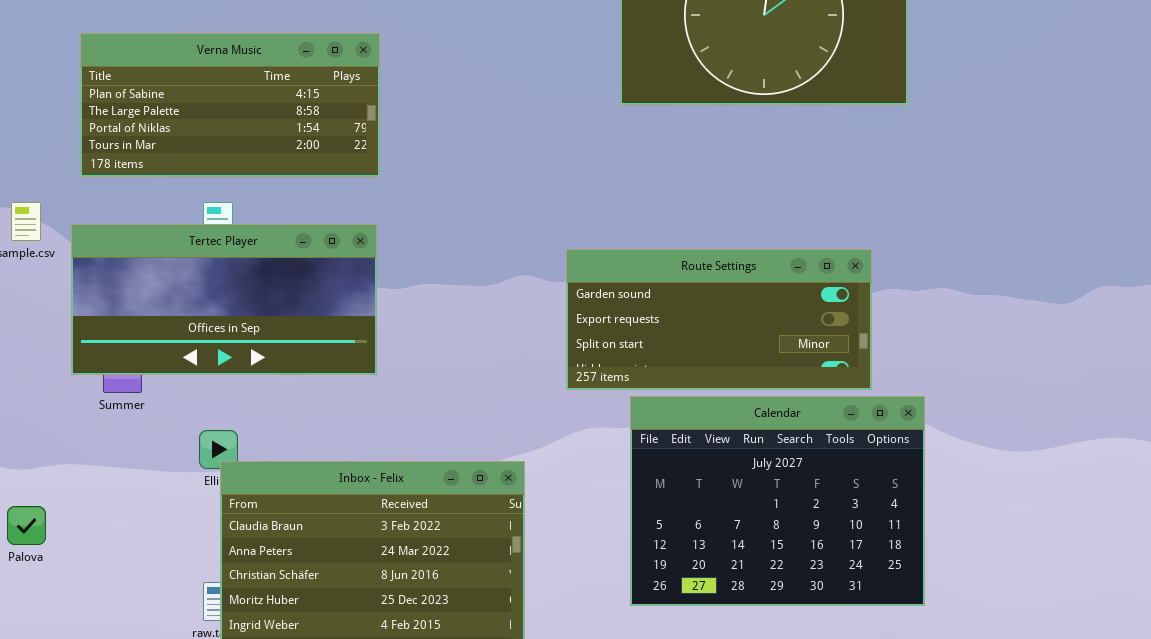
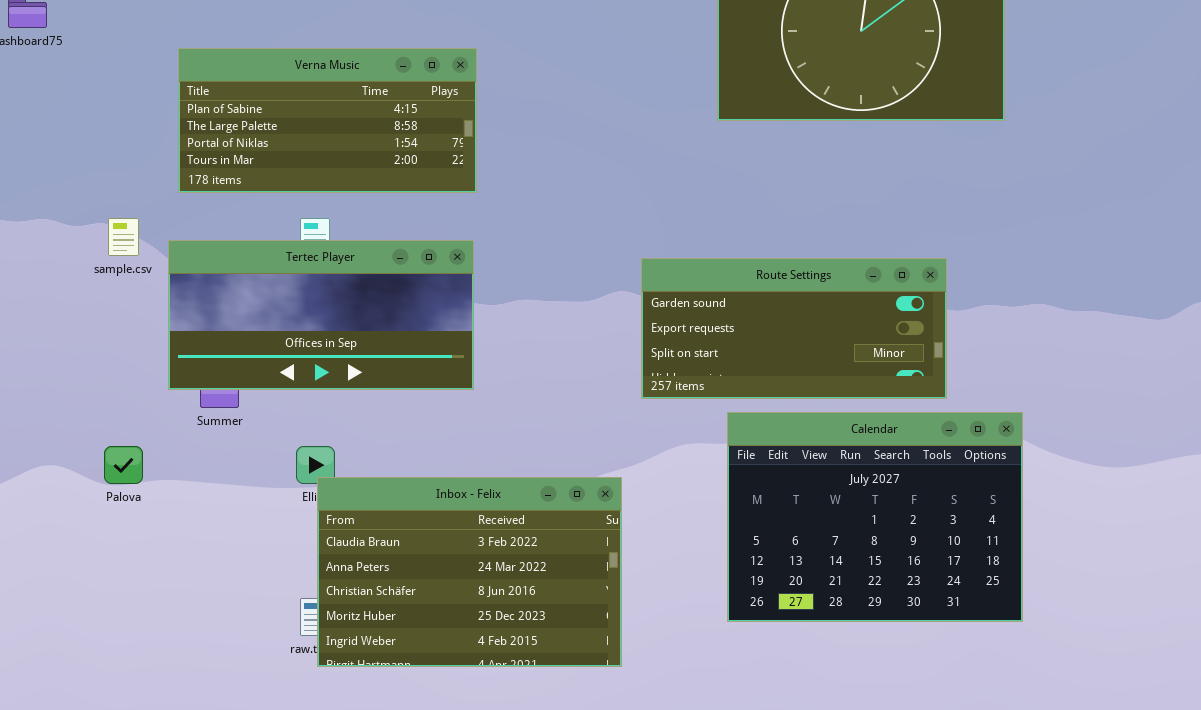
Route Settings: [566,249,872,390] -> [641,258,947,399], moved
Palova: [7,506,46,545] -> [104,446,143,484], moved

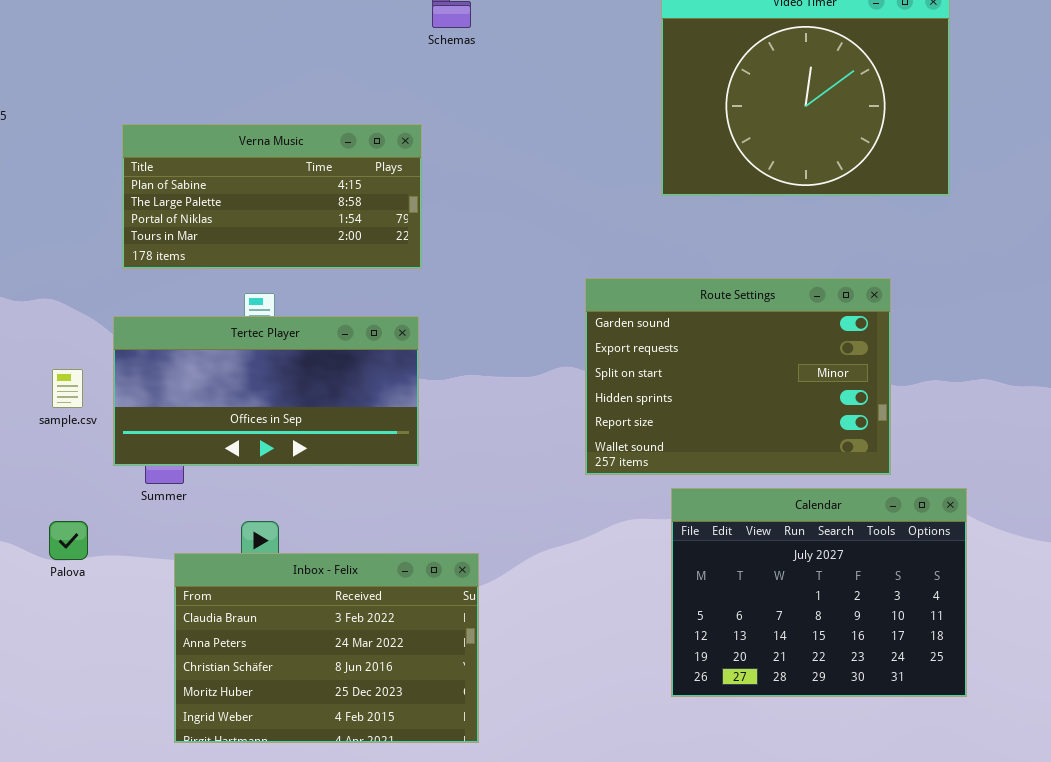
sample.csv: [108,218,139,256] -> [52,369,83,408], moved
Route Settings: [641,258,947,399] -> [585,278,891,475], resized
Inbox - Felix: [317,477,622,667] -> [174,553,479,743], moved

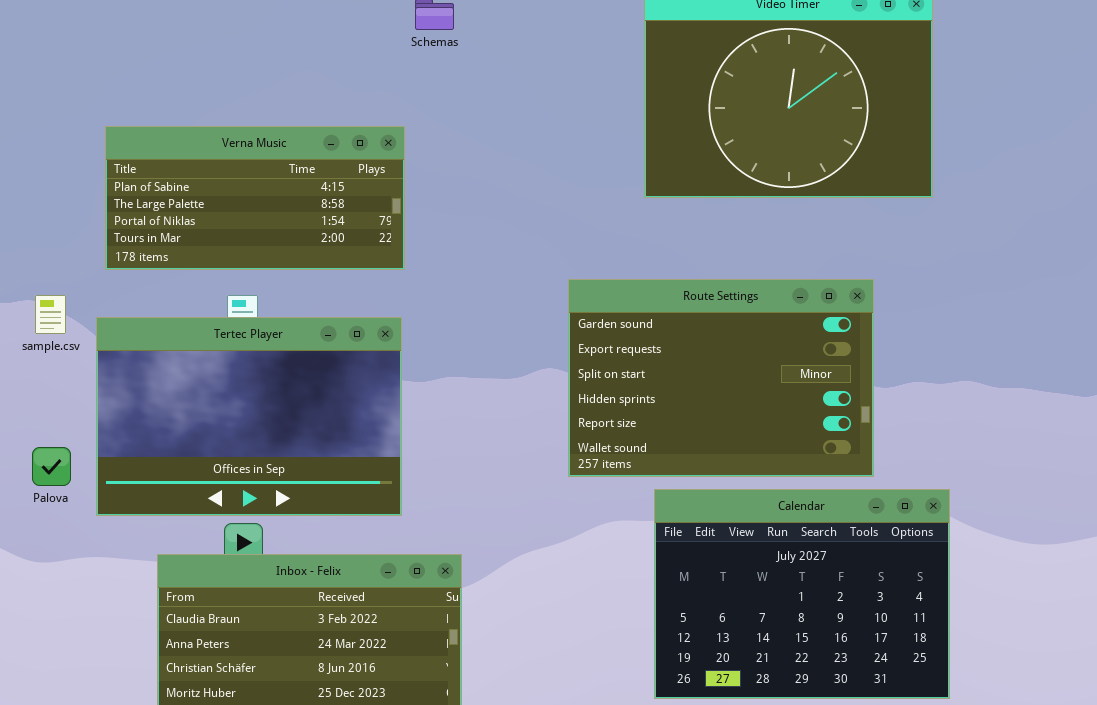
Tertec Player: [113,316,419,466] -> [96,317,402,516], resized
sample.csv: [52,369,83,408] -> [35,295,66,334], moved
Palova: [49,521,88,560] -> [32,447,71,486], moved

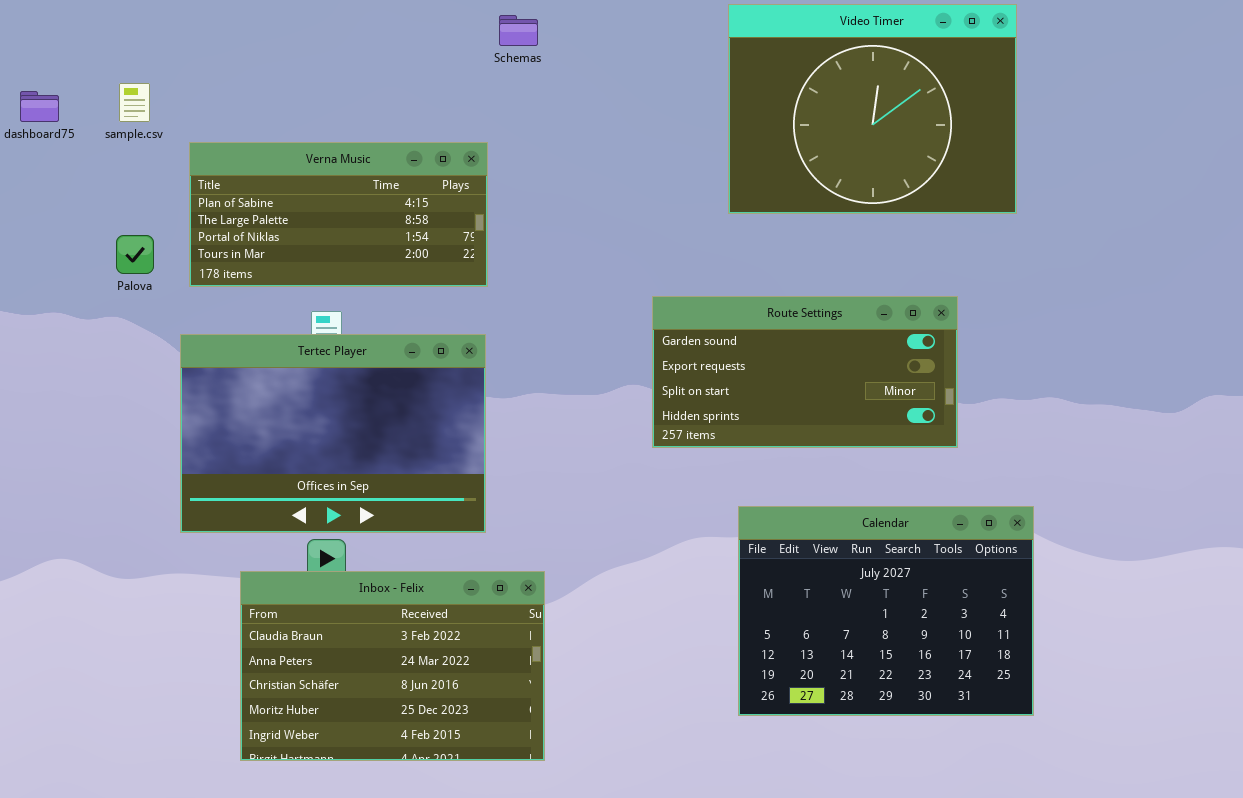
Route Settings: [568,279,874,477] -> [652,296,958,448], resized
sample.csv: [35,295,66,334] -> [119,83,150,122], moved
Palova: [32,447,71,486] -> [116,235,154,274], moved

